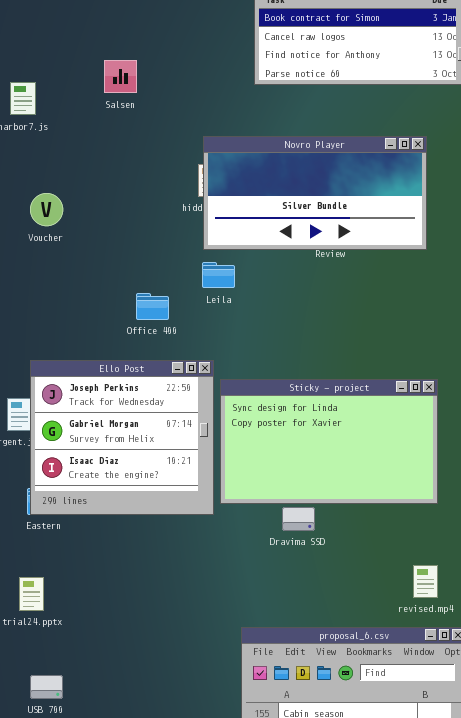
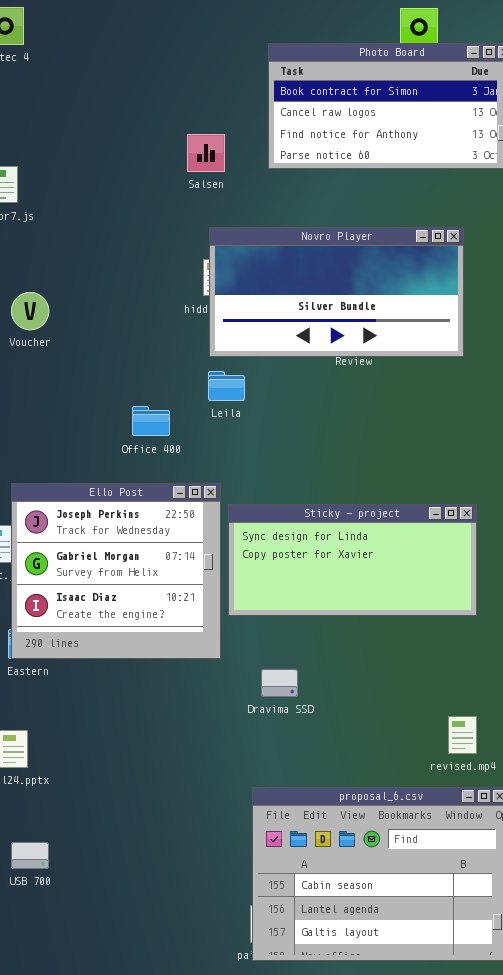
Salsen: [104,60,137,93] -> [187,134,225,172], moved
Sticky - project: [220,379,438,504] -> [228,504,477,616], resized
Dravima SSD: [282,507,315,531] -> [261,669,298,697], moved

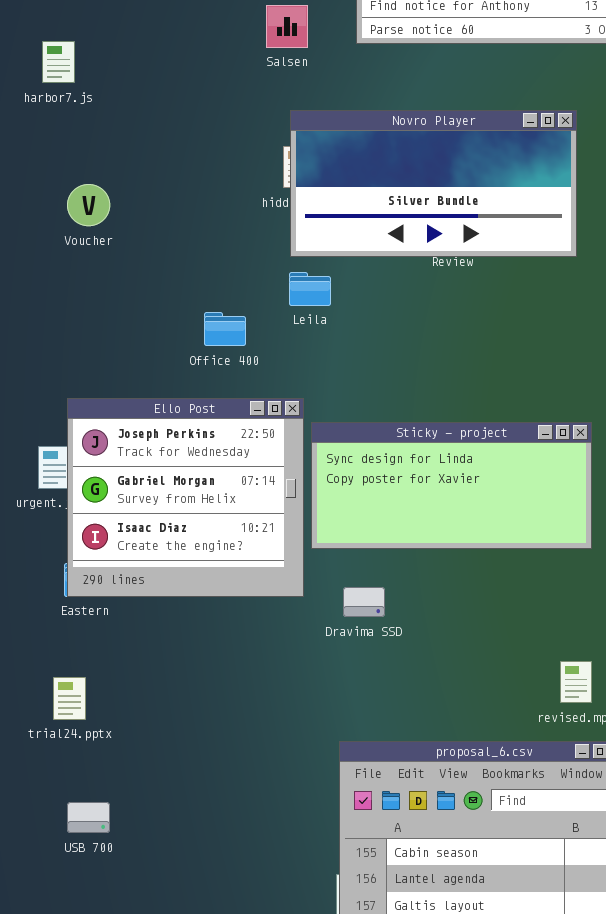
Dravima SSD: [261,669,298,697] -> [343,587,385,617], moved

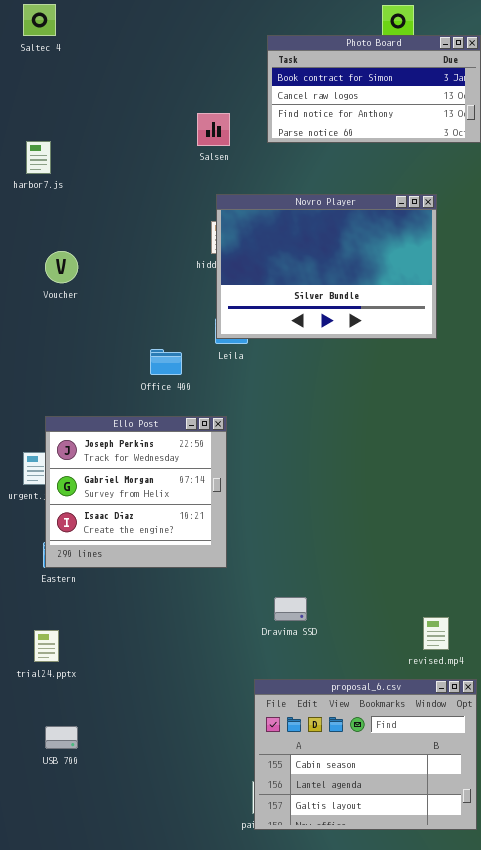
Novro Player: [290,110,577,257] -> [216,194,437,339], resized
Sticky - project: [311,422,592,549] -> none, closed
Dravima SSD: [343,587,385,617] -> [274,597,307,621], moved

